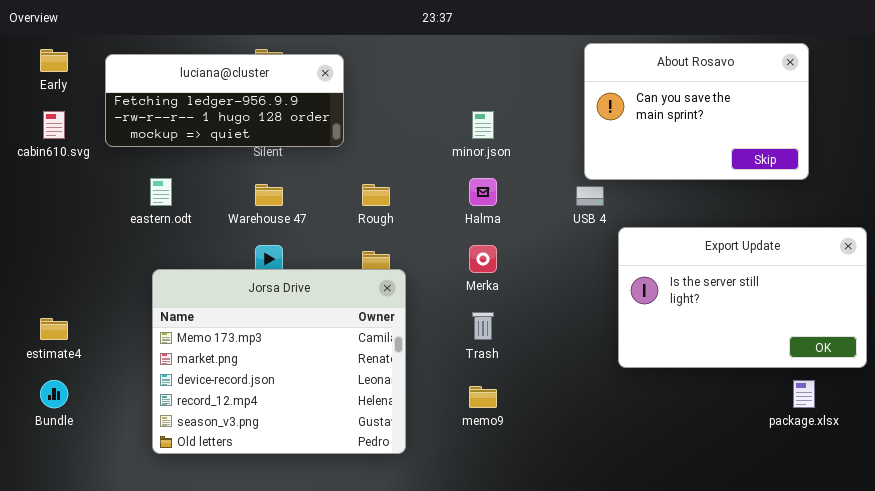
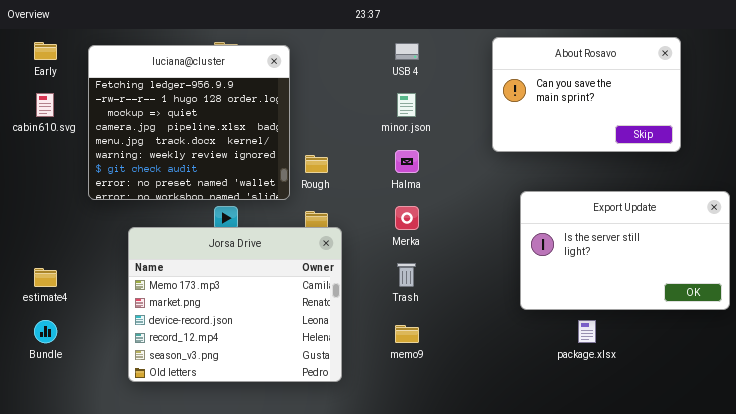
luciana@cluster: [105,54,344,147] -> [88,45,290,200], resized
USB 4: [576,186,604,206] -> [395,43,419,60], moved
package.xlsx: [793,380,815,408] -> [578,320,596,343], moved

